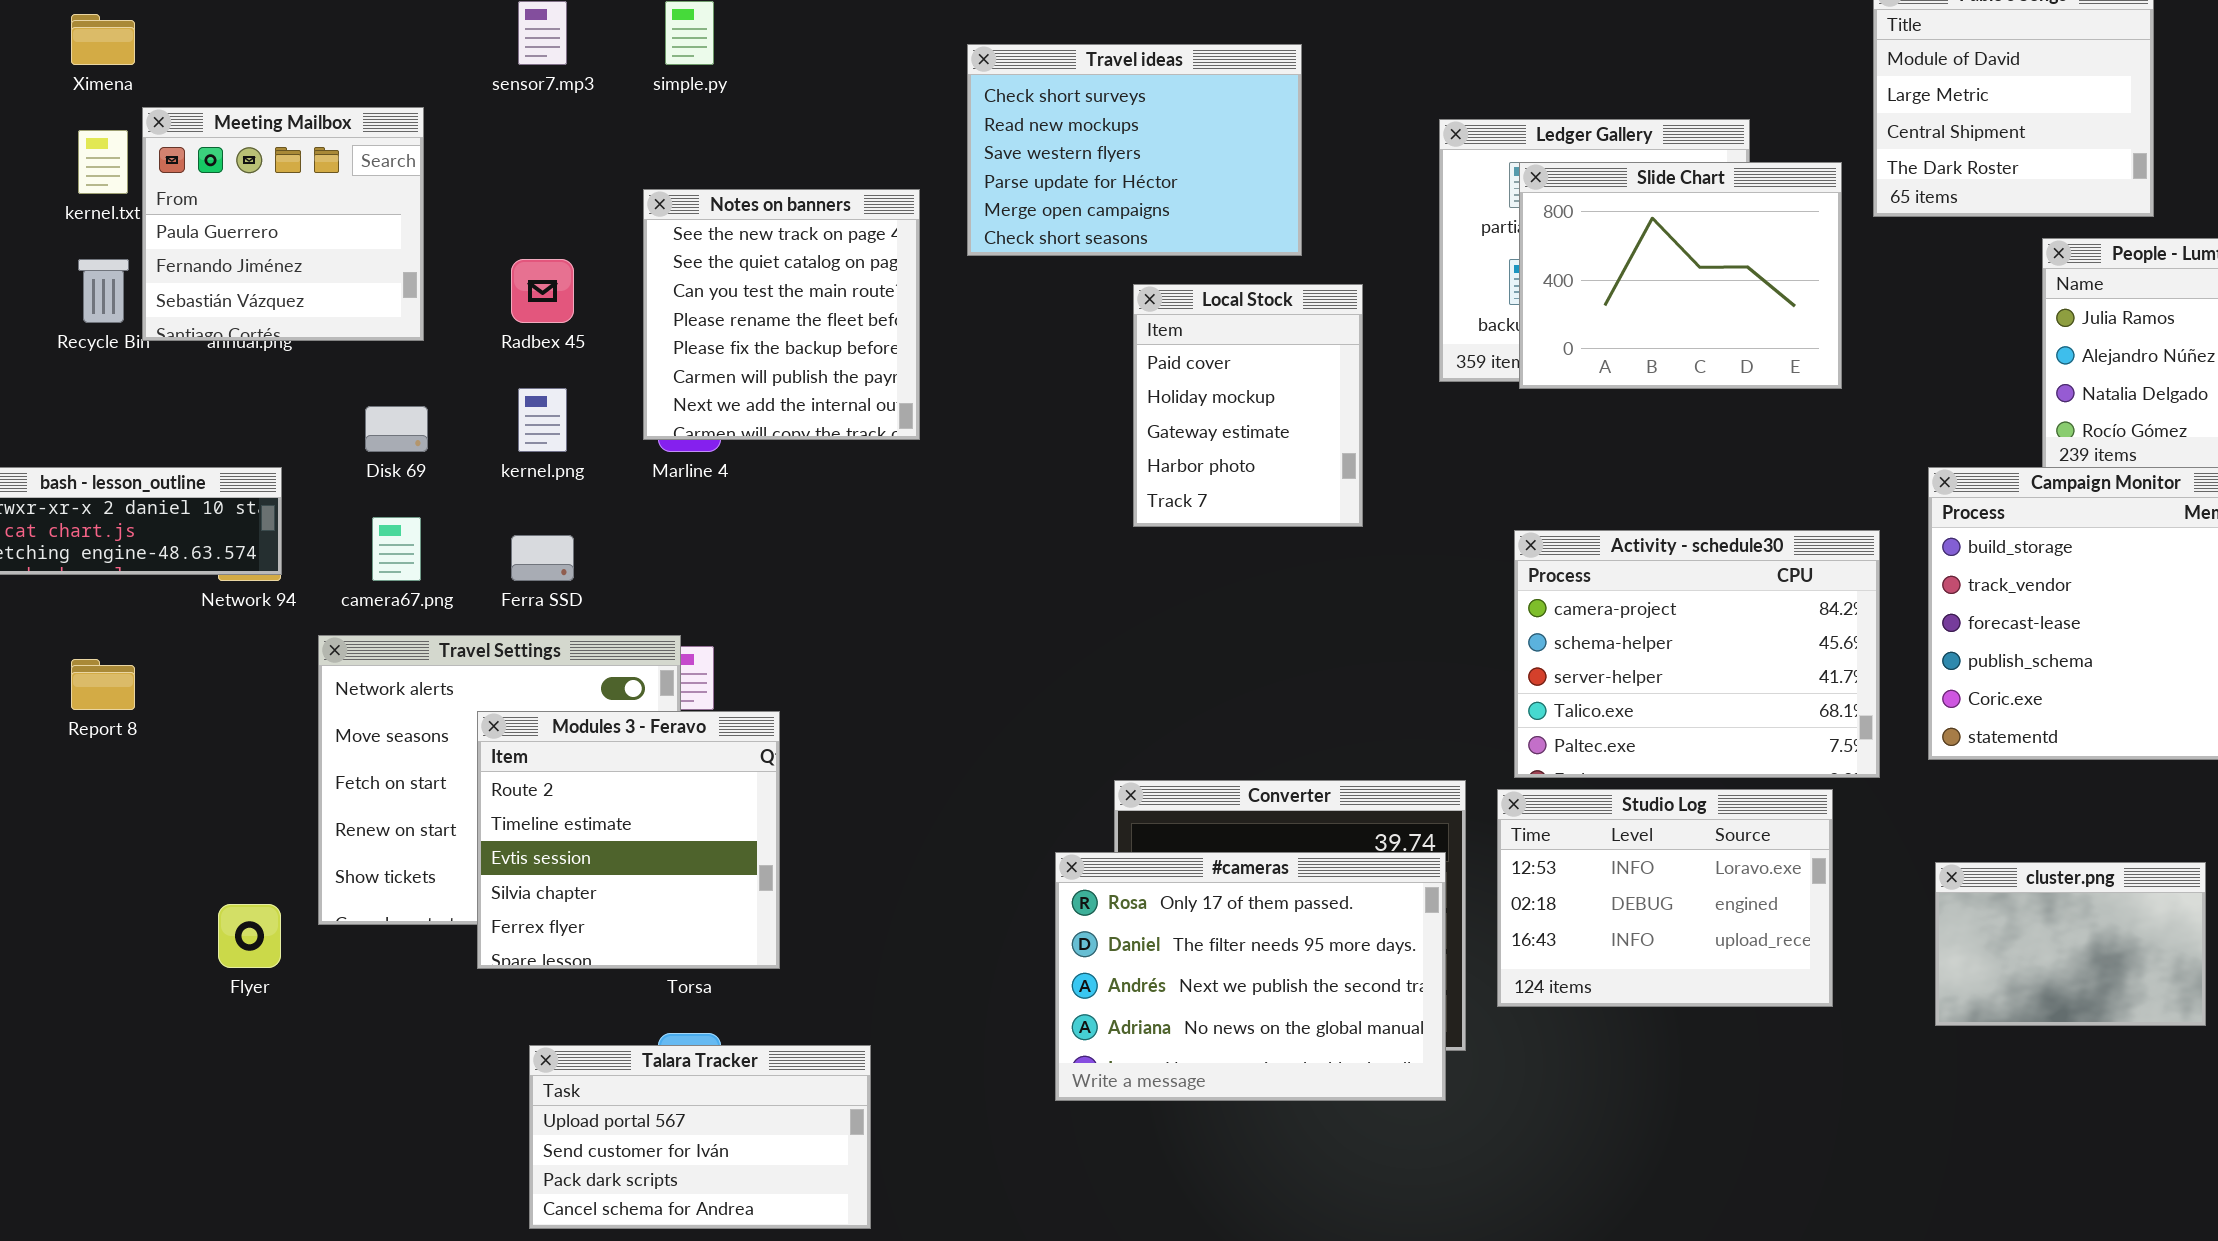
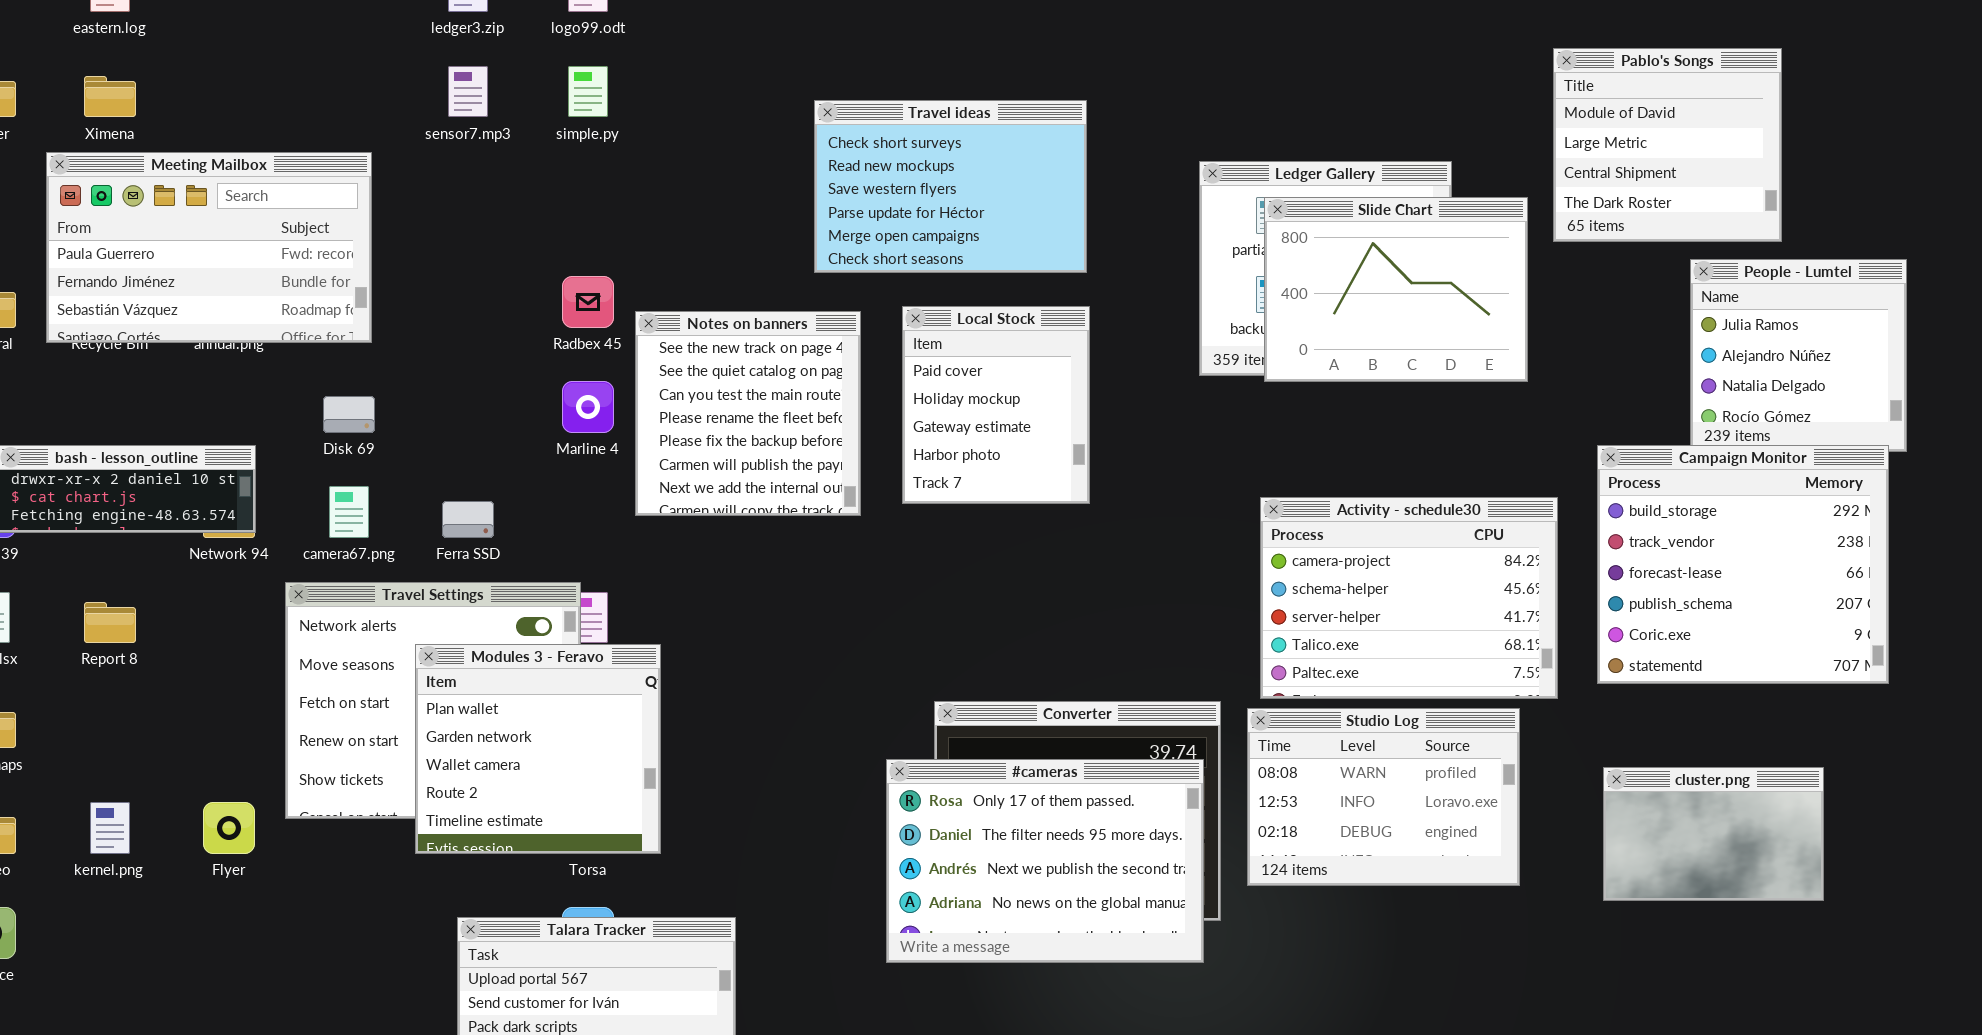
Meeting Mailbox: [142,107,424,341] -> [46,152,372,343], resized
Notes on banners: [643,189,920,440] -> [635,311,861,516], moved
Radbex 45: [511,259,574,323] -> [562,276,614,328], moved
Local Stock: [1133,284,1363,527] -> [902,306,1090,504], moved
kernel.png: [518,388,567,452] -> [90,802,130,854], moved
Modules 3 - Feravo: [477,711,780,969] -> [415,644,661,854], scrolled up 3 rows
Studio Log: [1497,789,1833,1007] -> [1247,708,1520,886], scrolled up 1 row

